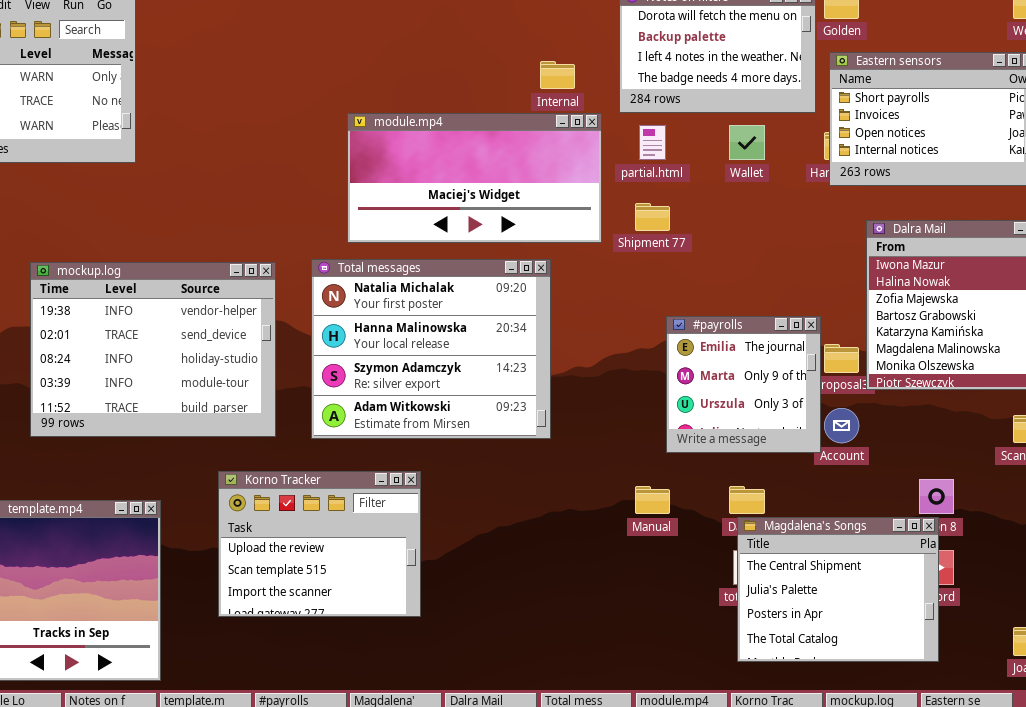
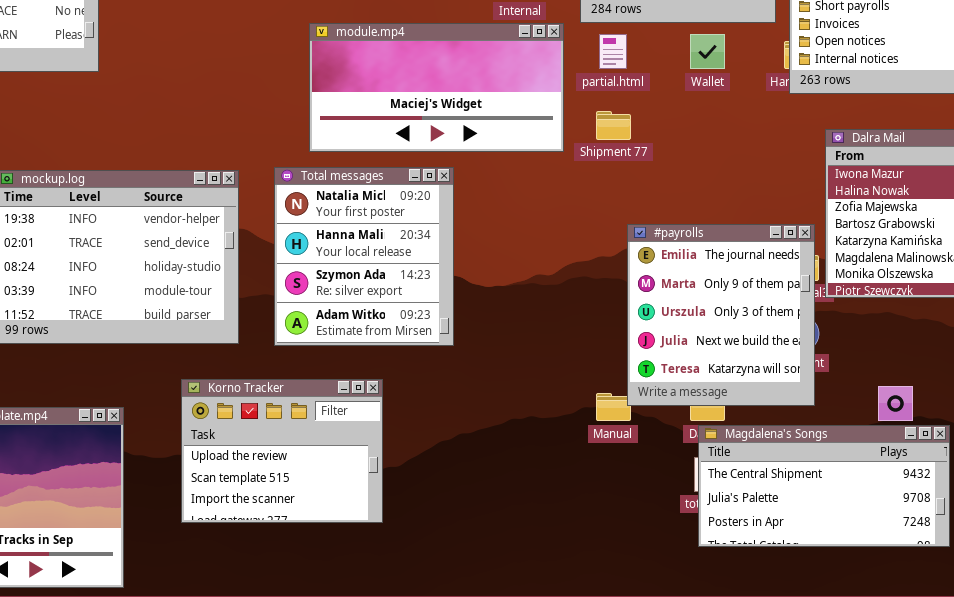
Total messages: [311,259,551,439] -> [274,167,454,346], resized
#payrolls: [666,316,821,453] -> [627,224,815,406], resized
Magdalena's Songs: [737,517,939,662] -> [698,425,950,547], resized

